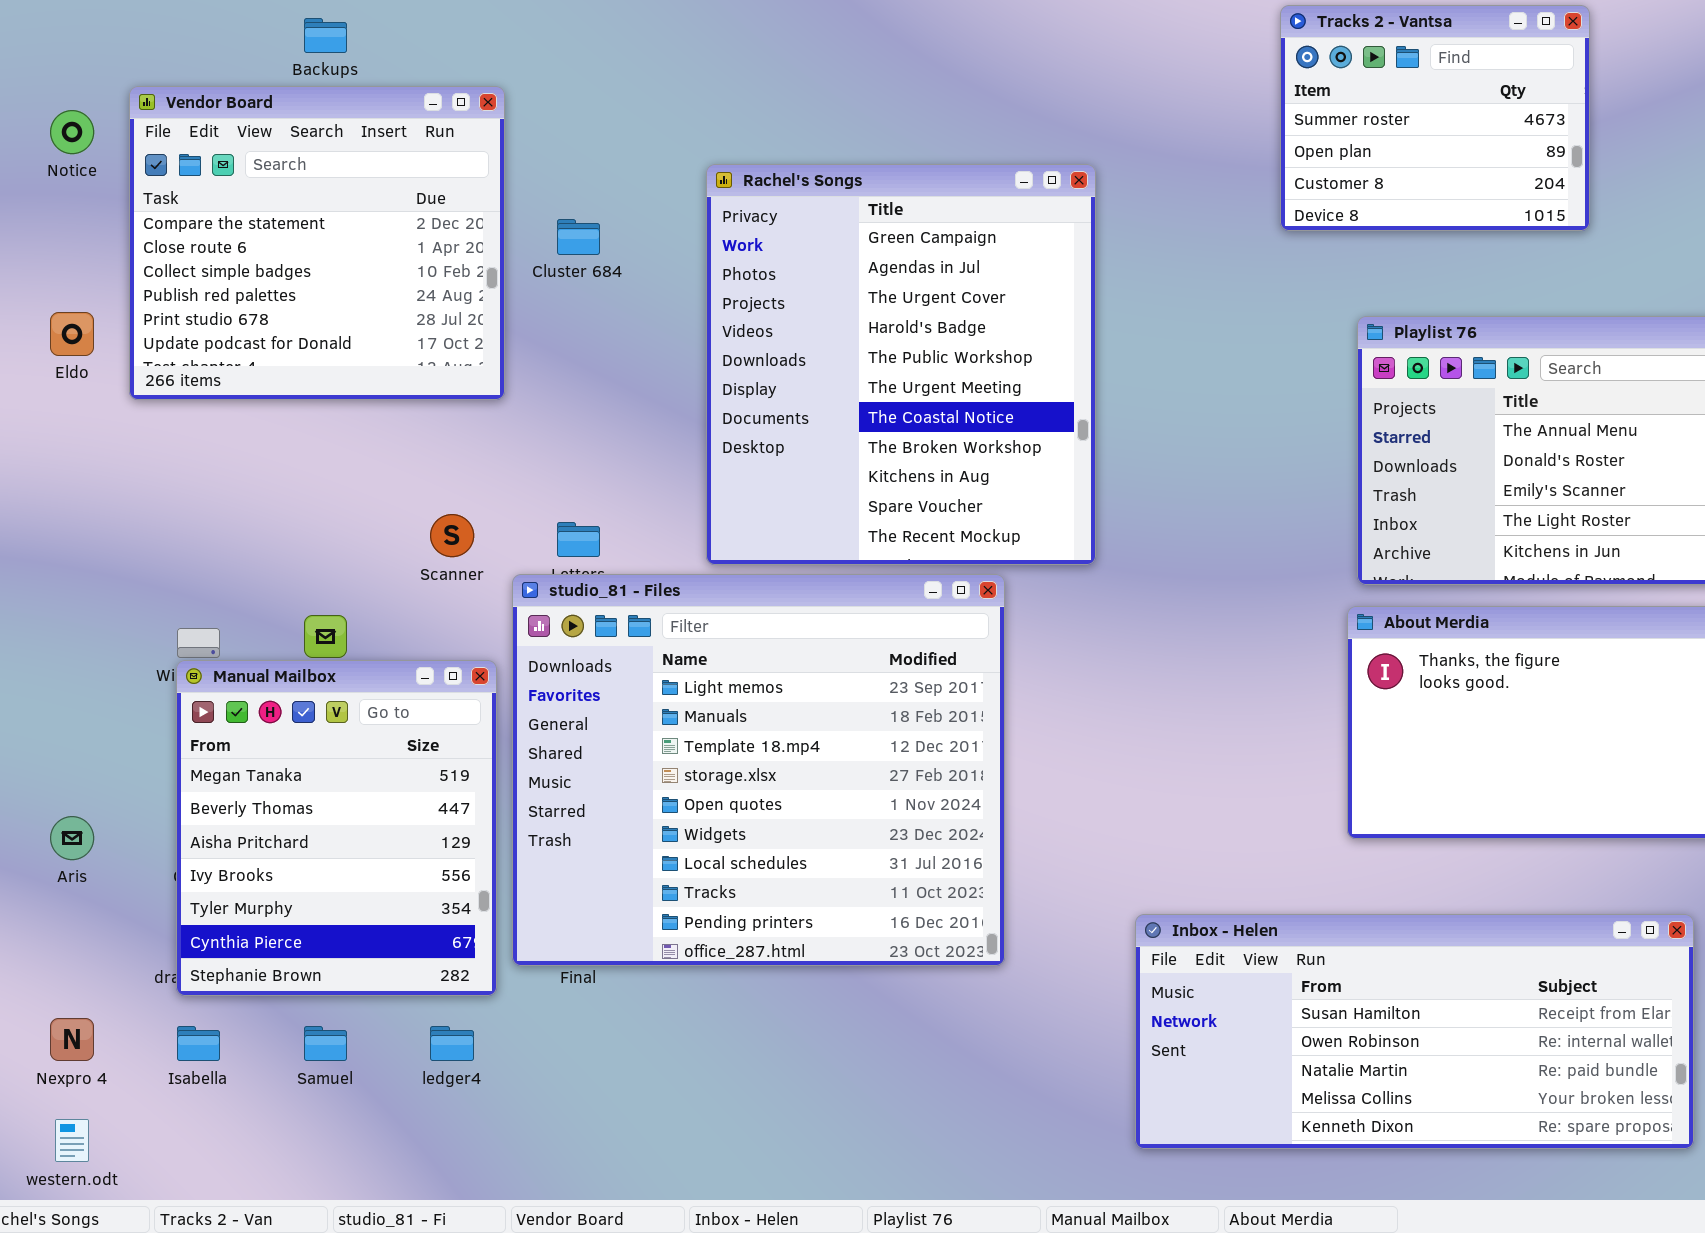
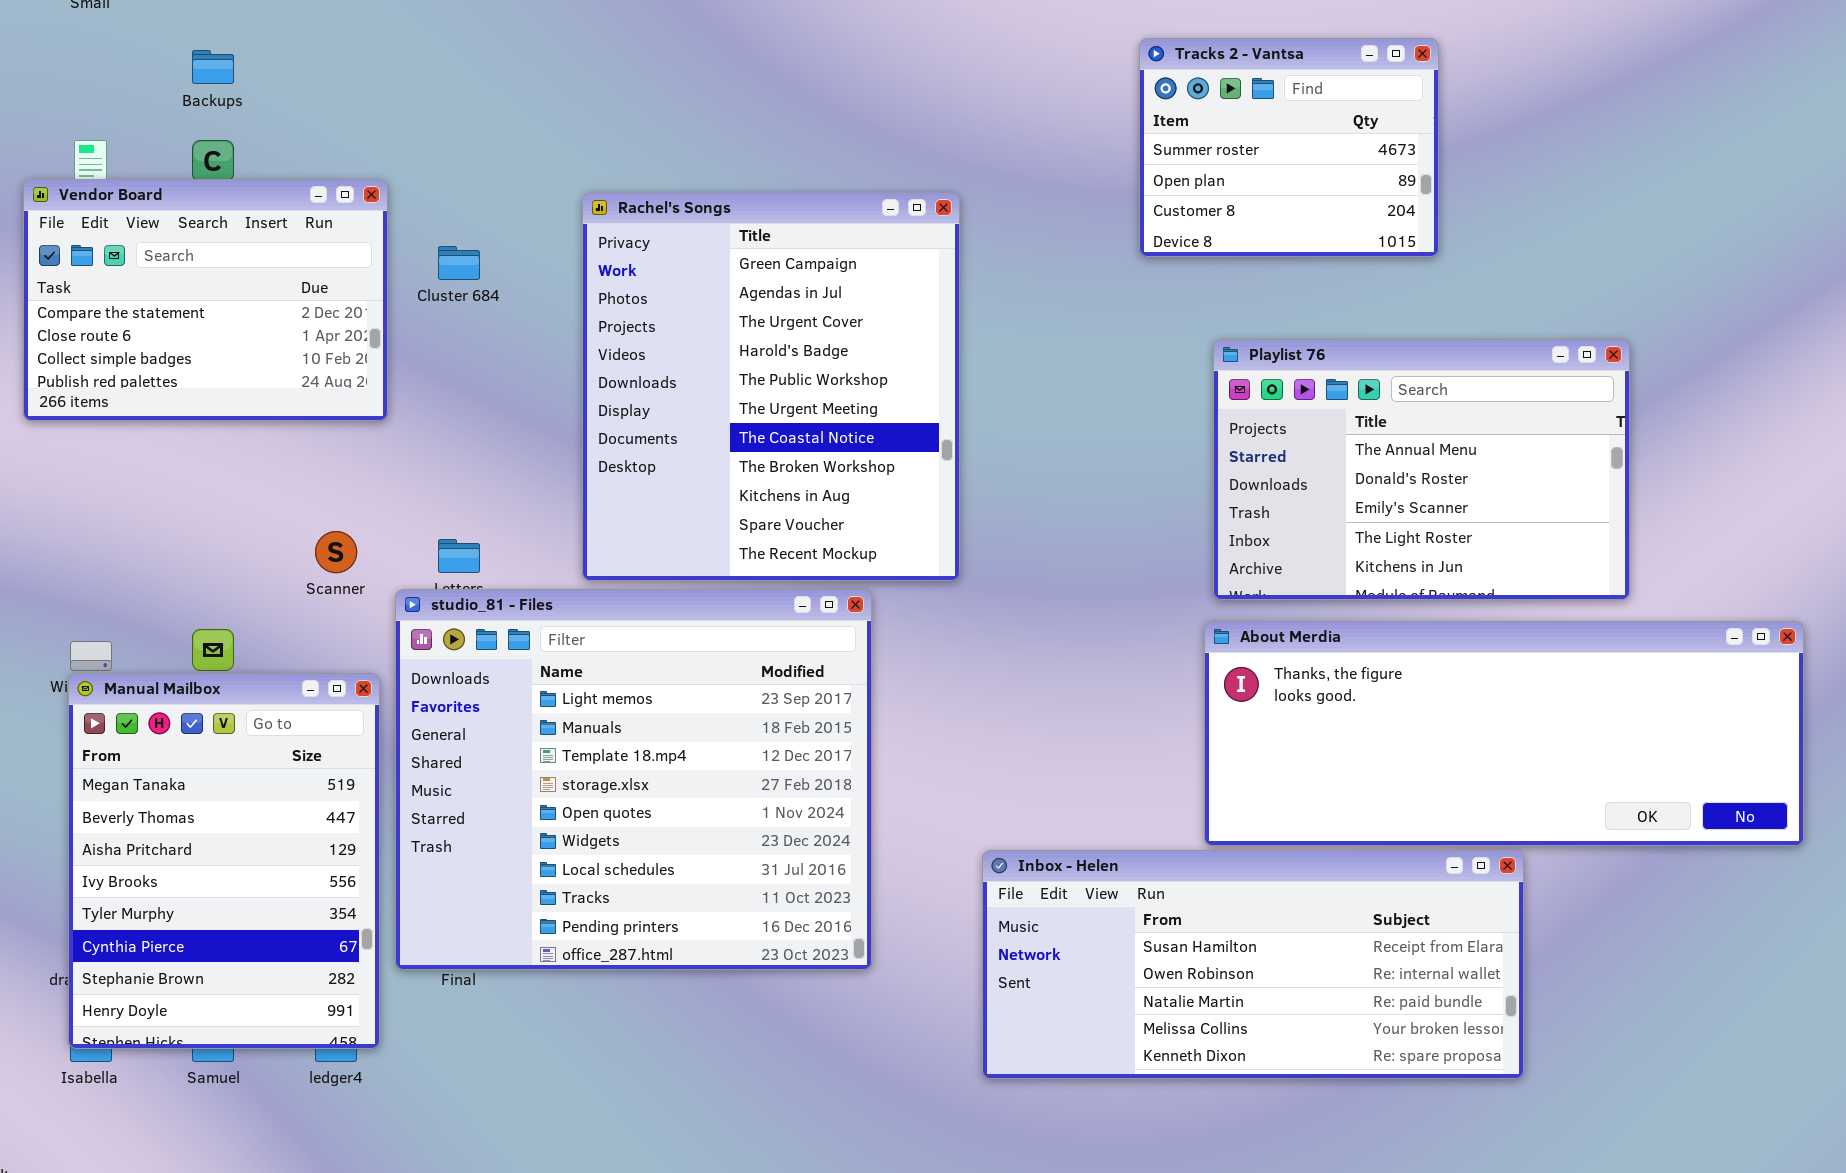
Vendor Board: [129,86,505,400] -> [23,179,388,421], resized
Manual Mailbox: [176,660,497,996] -> [68,673,380,1049], resized
Inbox - Helen: [1135,914,1694,1149] -> [982,850,1524,1079], moved

